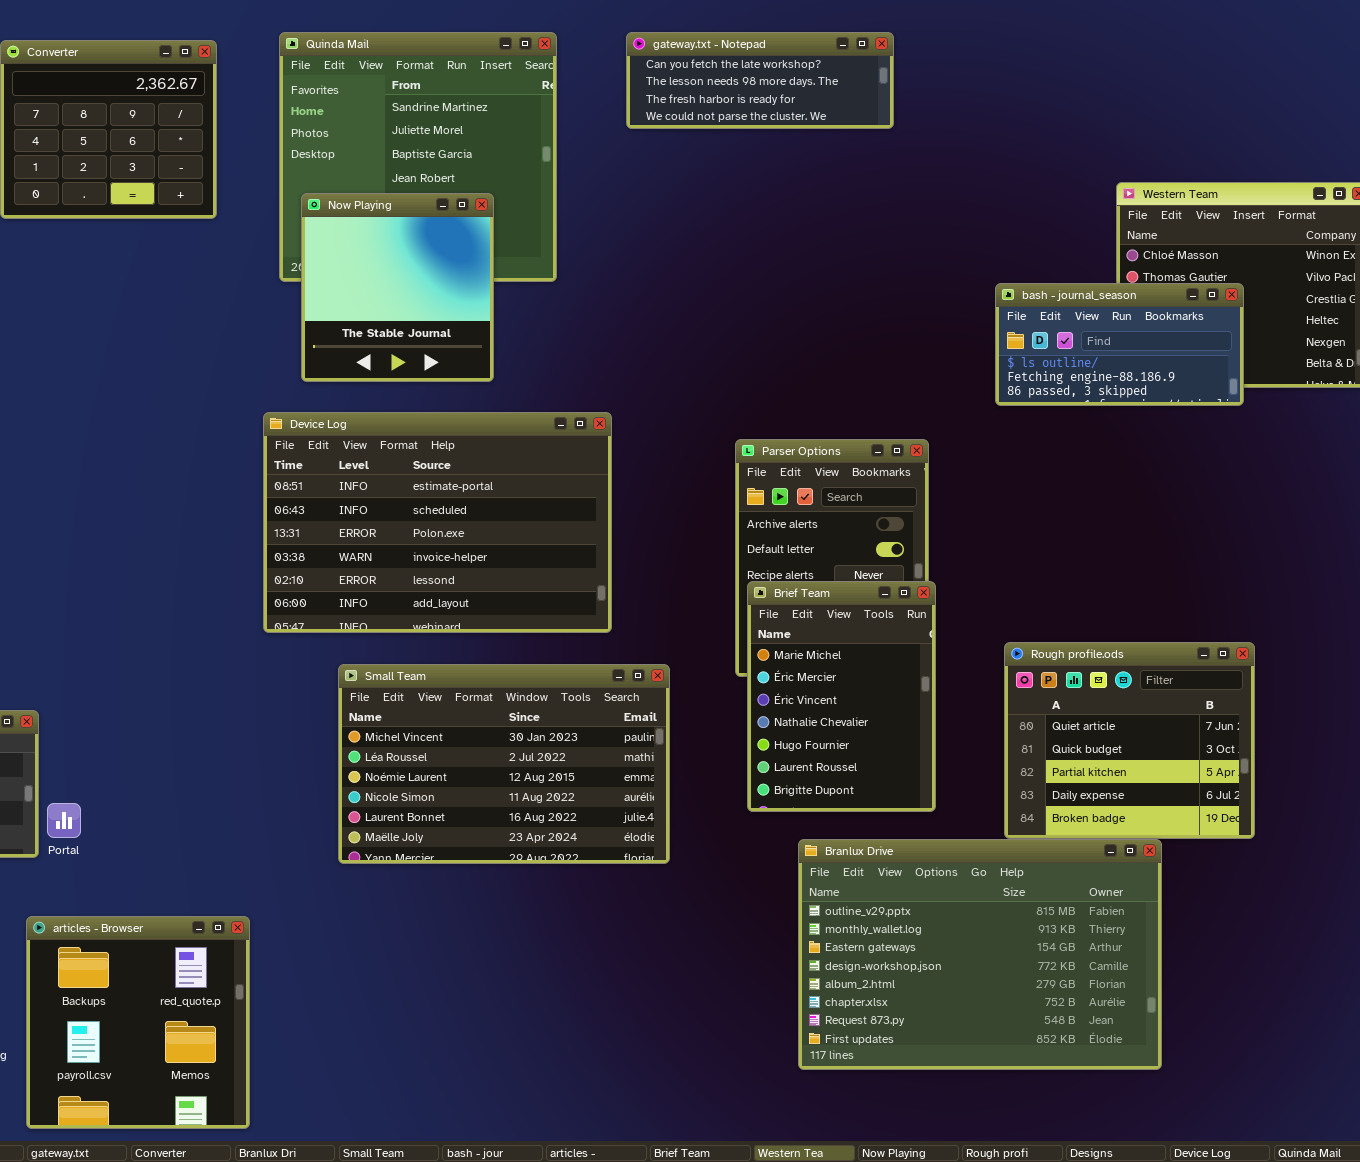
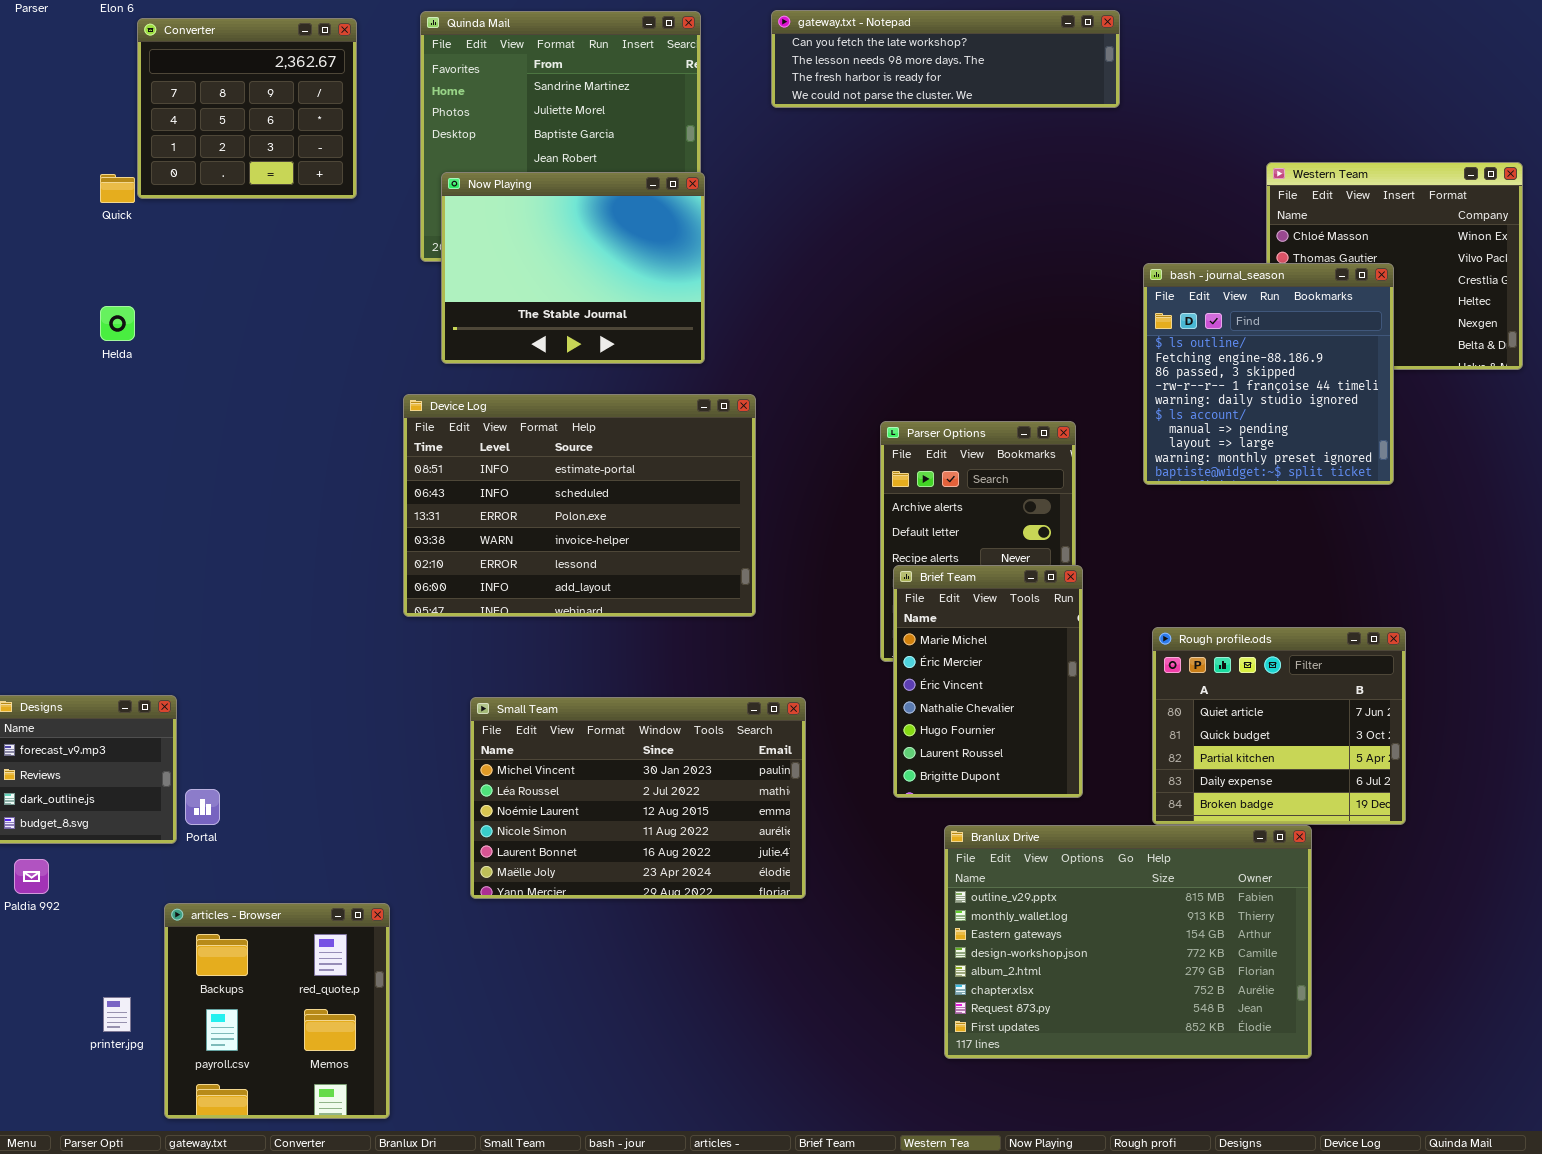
gateway.txt - Notepad: [626,32,894,129] -> [771,10,1120,108], resized
Now Playing: [301,193,494,382] -> [441,172,705,364], resized
bash - journal_season: [995,283,1244,406] -> [1143,263,1394,485], resized
Small Team: [338,664,670,864] -> [470,697,806,899], moved

